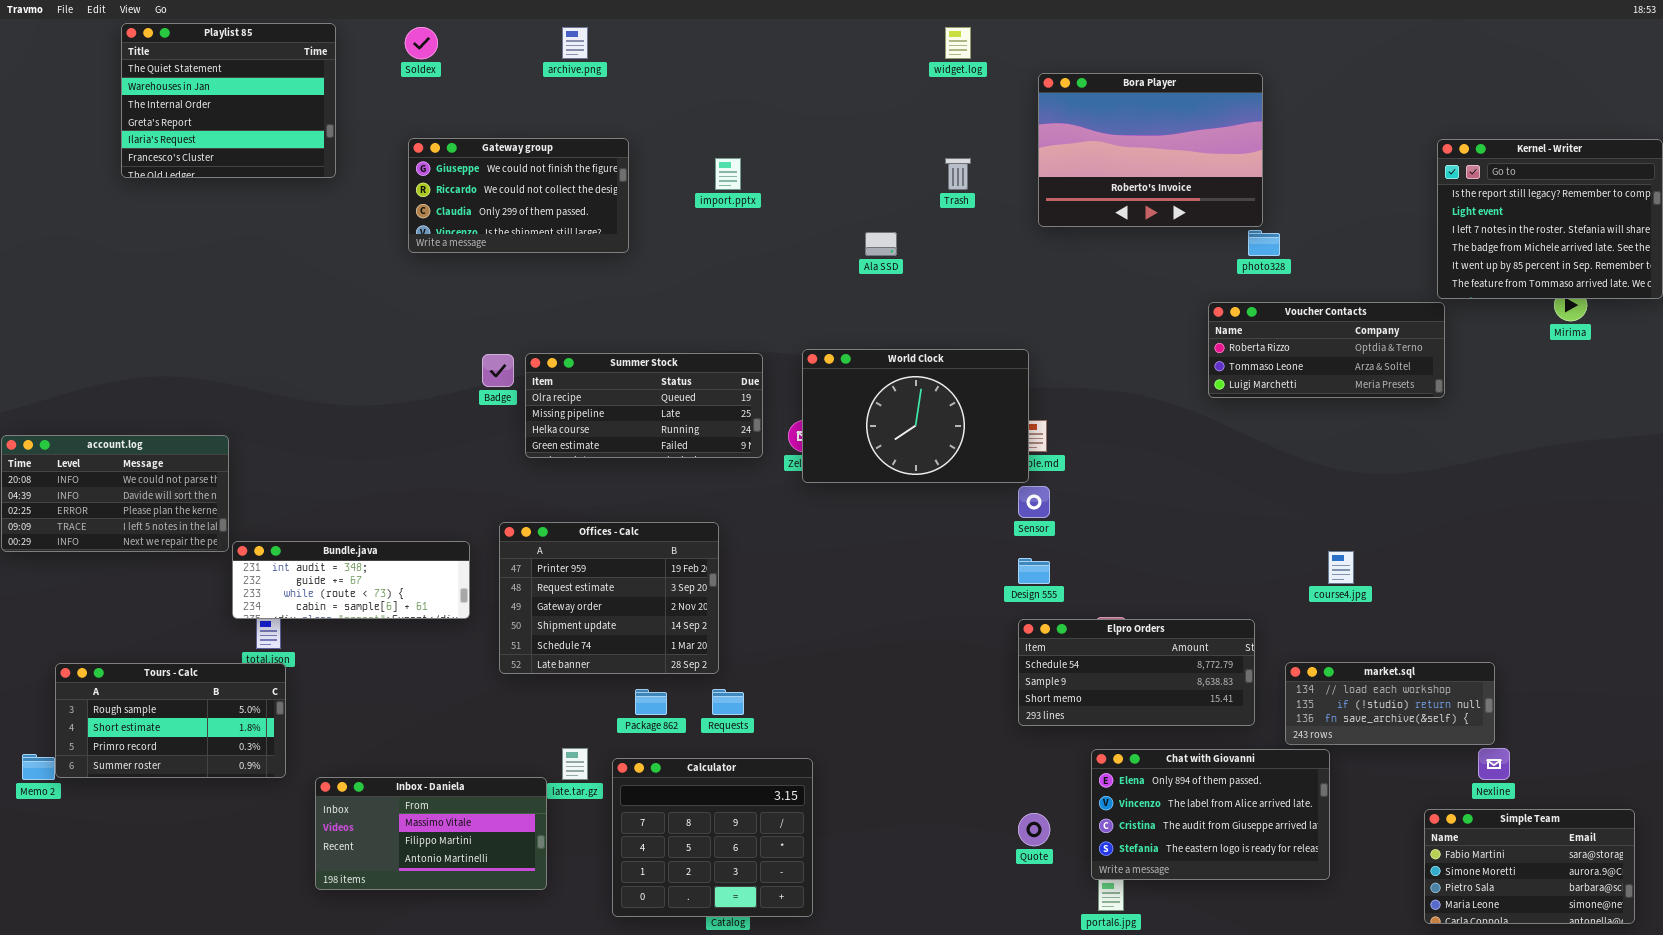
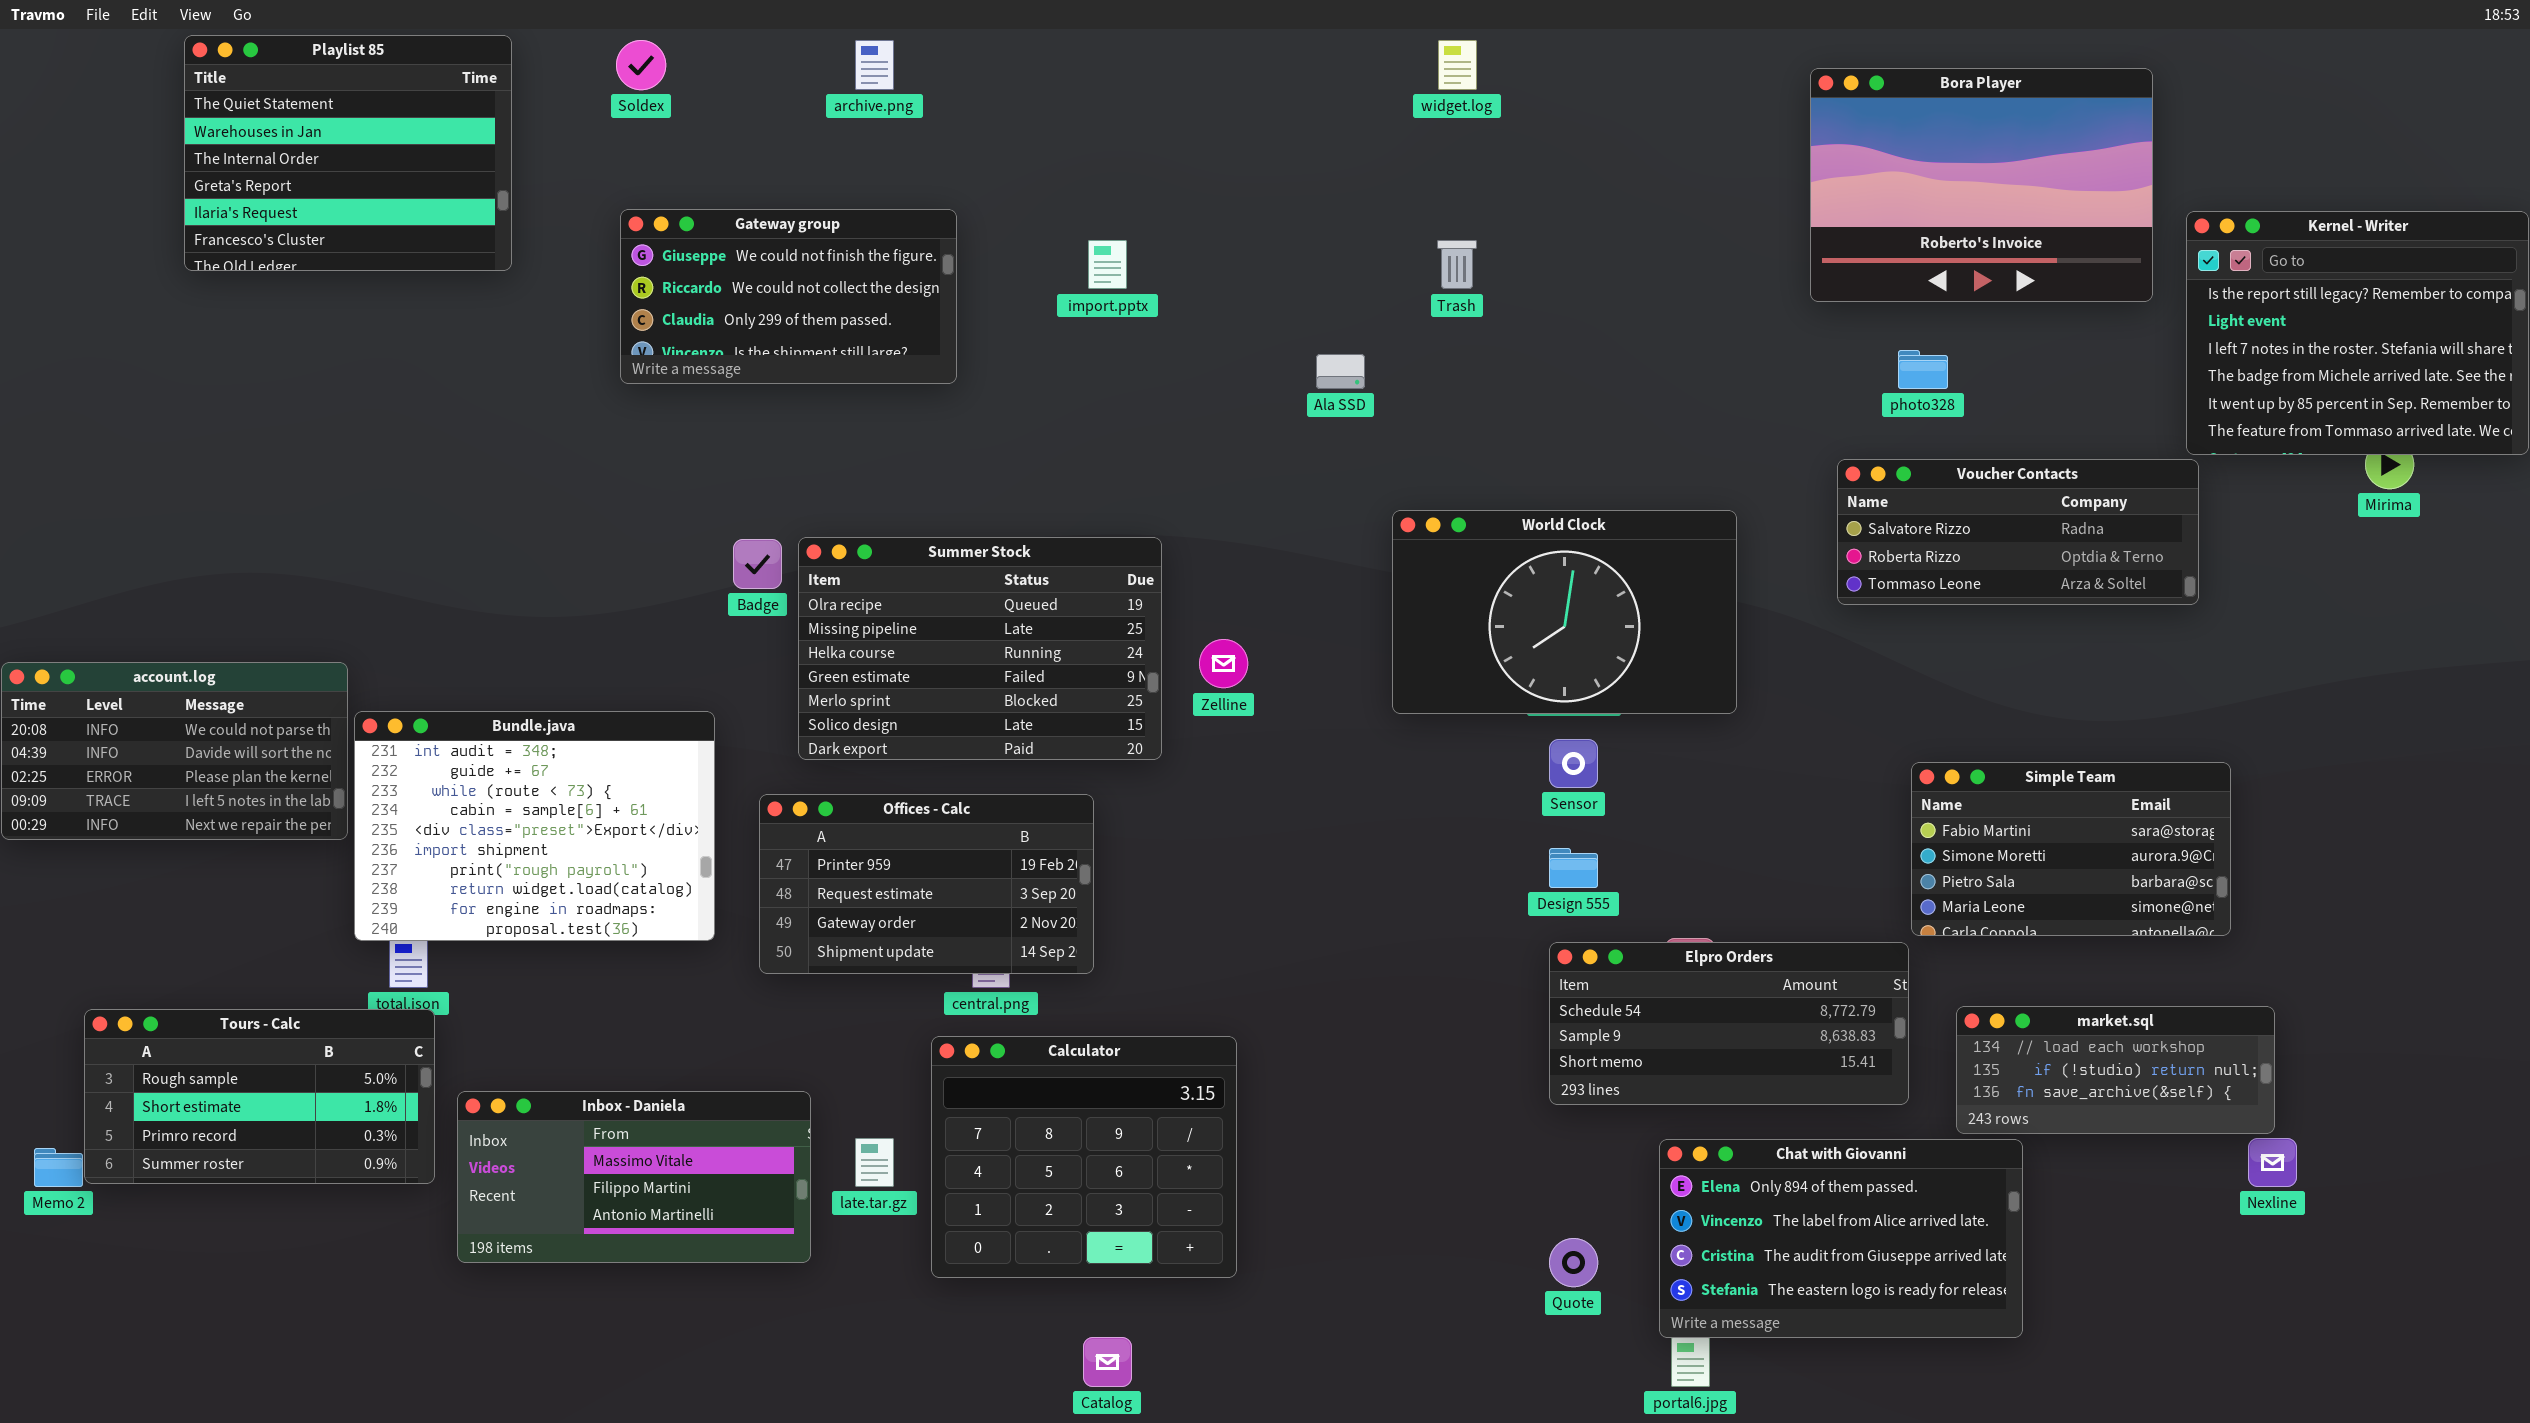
Bora Player: [1038,73,1263,227] -> [1810,68,2153,302], moved
Voucher Contacts: [1208,302,1445,398] -> [1837,459,2199,605], scrolled up 1 row
World Clock: [802,349,1029,483] -> [1392,510,1737,714], moved
Summer Stock: [525,353,763,458] -> [798,537,1162,760], resized
Offices - Calc: [499,522,719,674] -> [759,794,1094,974], resized
Bundle.java: [232,541,470,619] -> [354,711,715,941], resized
Calculator: [612,758,813,917] -> [931,1036,1237,1278], moved
Inbox - Daniela: [315,777,547,890] -> [457,1091,811,1263], moved
Simple Team: [1424,809,1635,924] -> [1911,762,2231,936], moved

